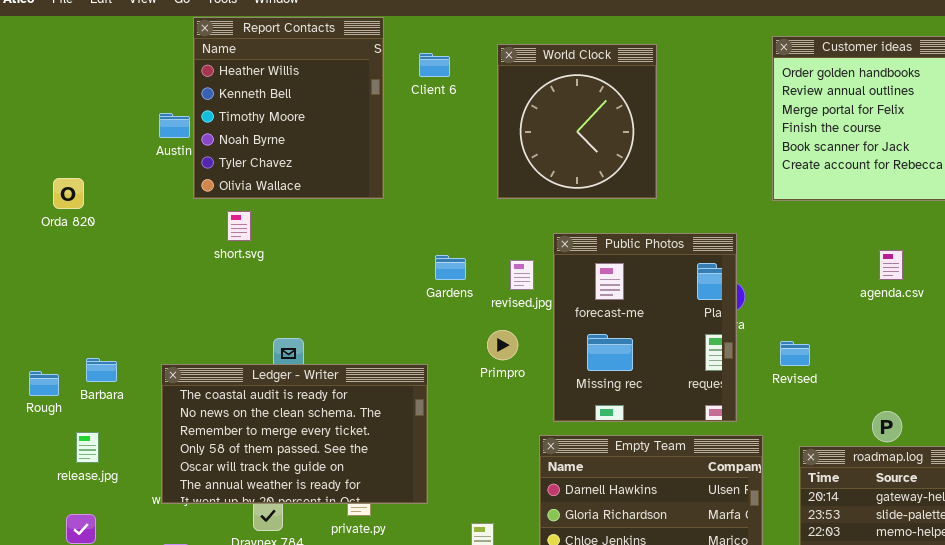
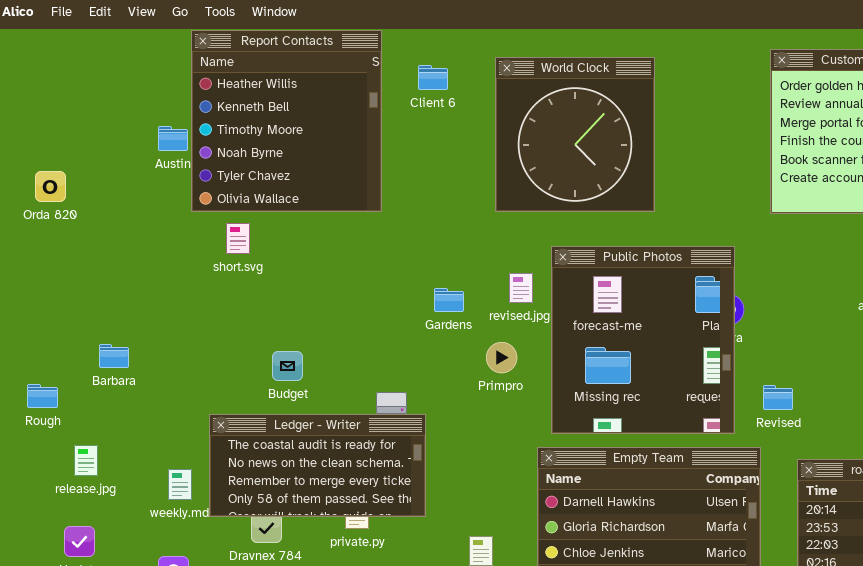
Orda 820: [53,178,84,209] -> [35,171,66,202], moved
Gardens: [435,255,466,280] -> [434,288,464,312], moved
Revised: [780,341,810,366] -> [763,385,793,410], moved
Barbara: [86,358,117,382] -> [99,344,129,368], moved
Ledger - Writer: [161,364,428,504] -> [209,414,426,517], resized

